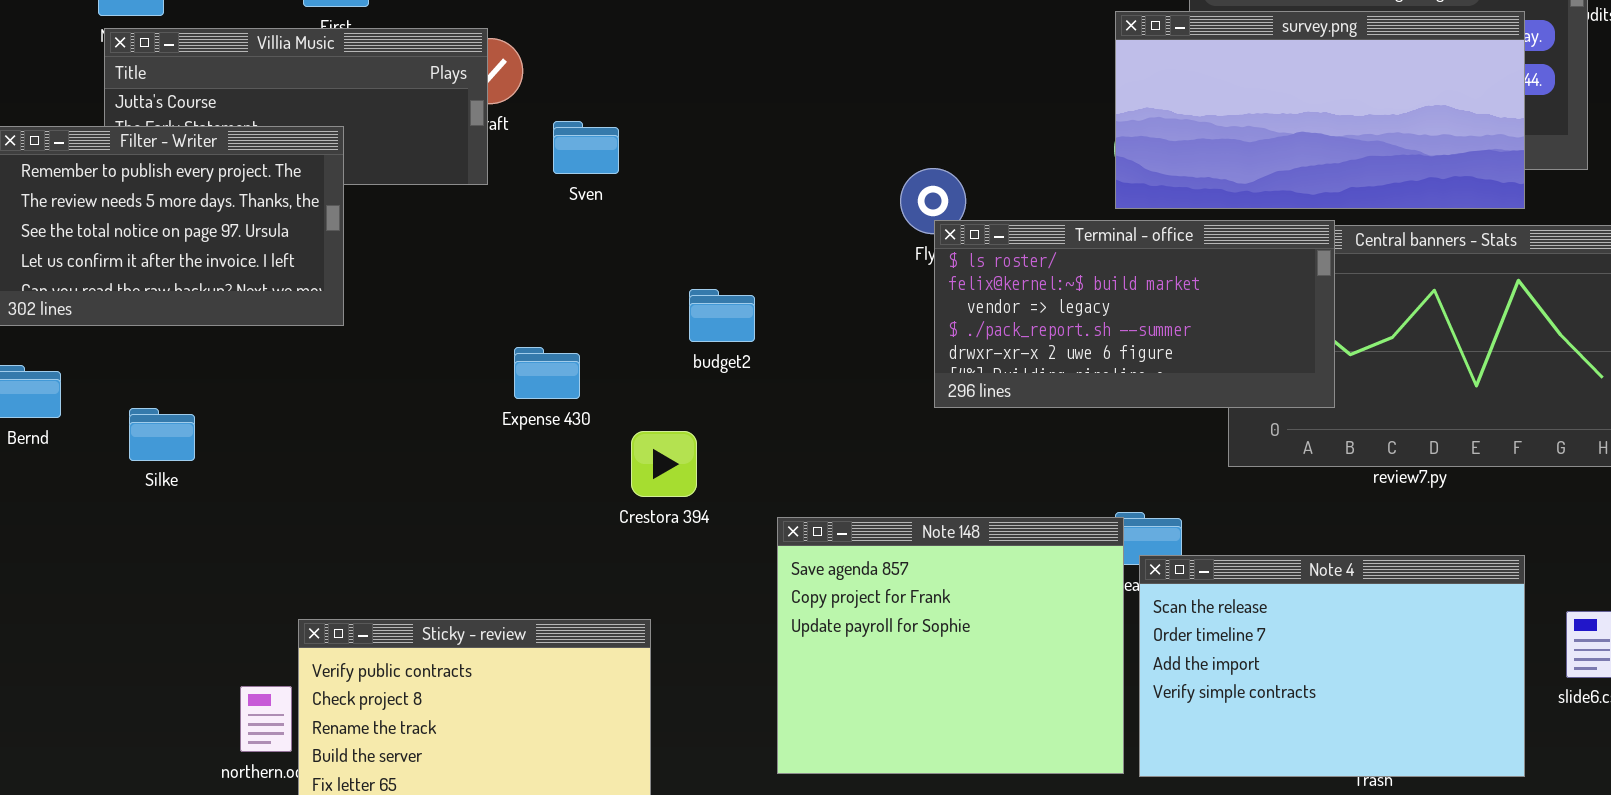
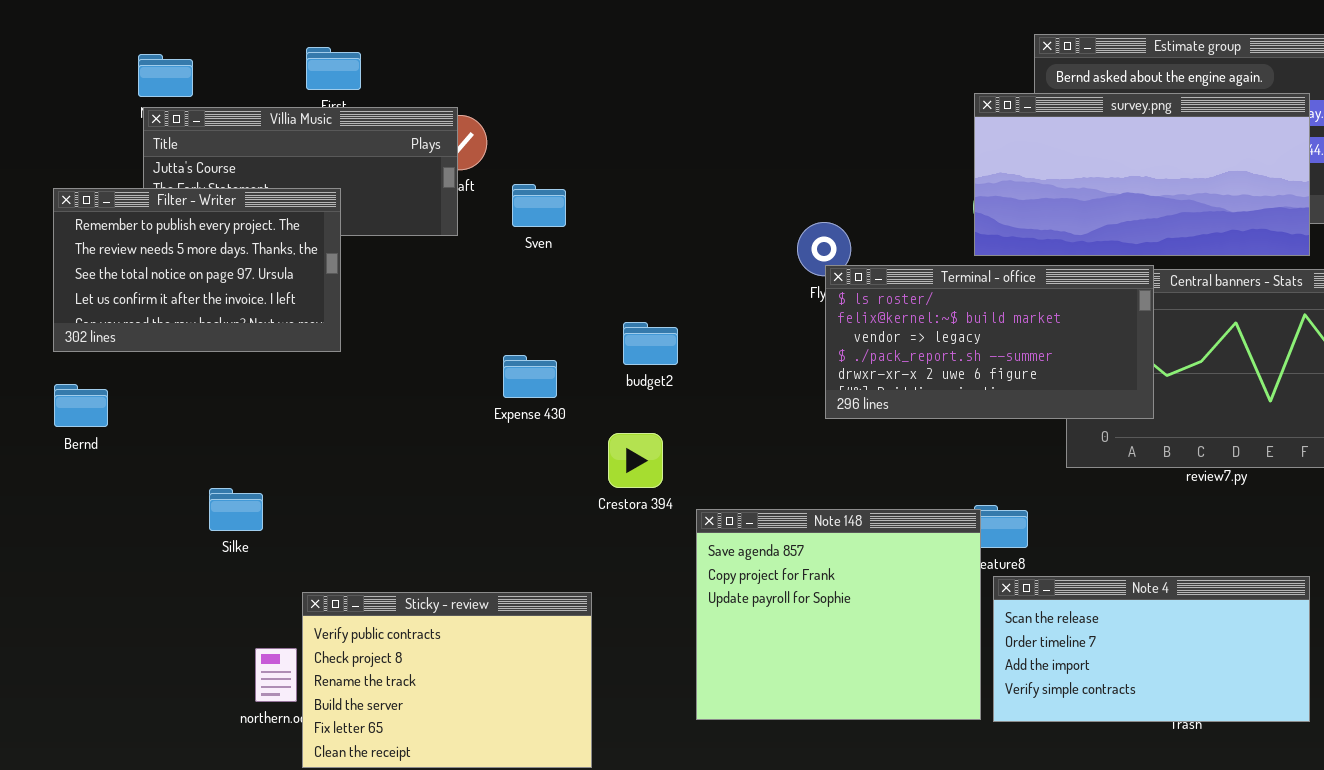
Expense 430: [514,347,580,399] -> [503,355,557,398], moved
Silke: [129,408,195,461] -> [209,488,263,531], moved
Crestora 394: [631,431,697,497] -> [608,433,663,488], moved
Note 4: [1139,555,1525,777] -> [993,576,1310,722], resized

